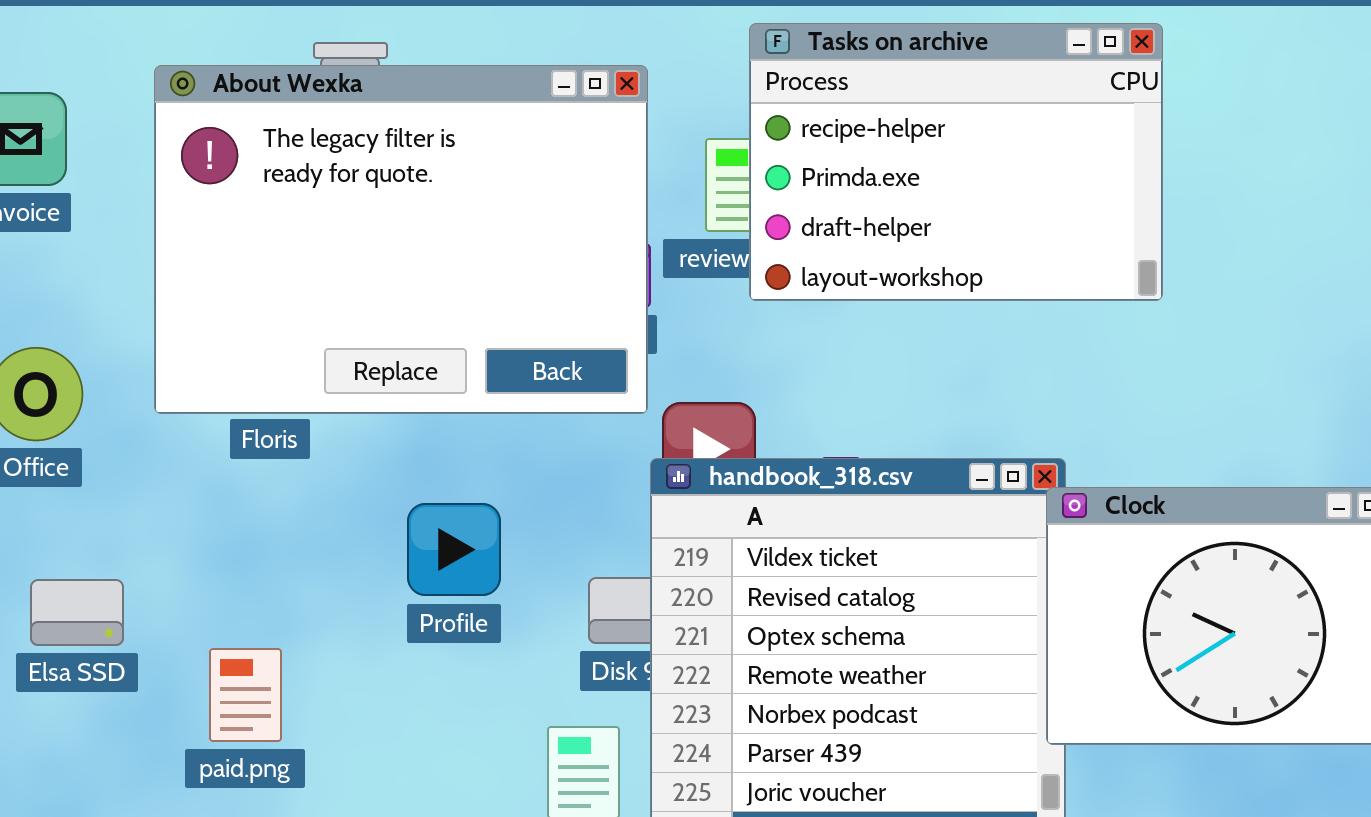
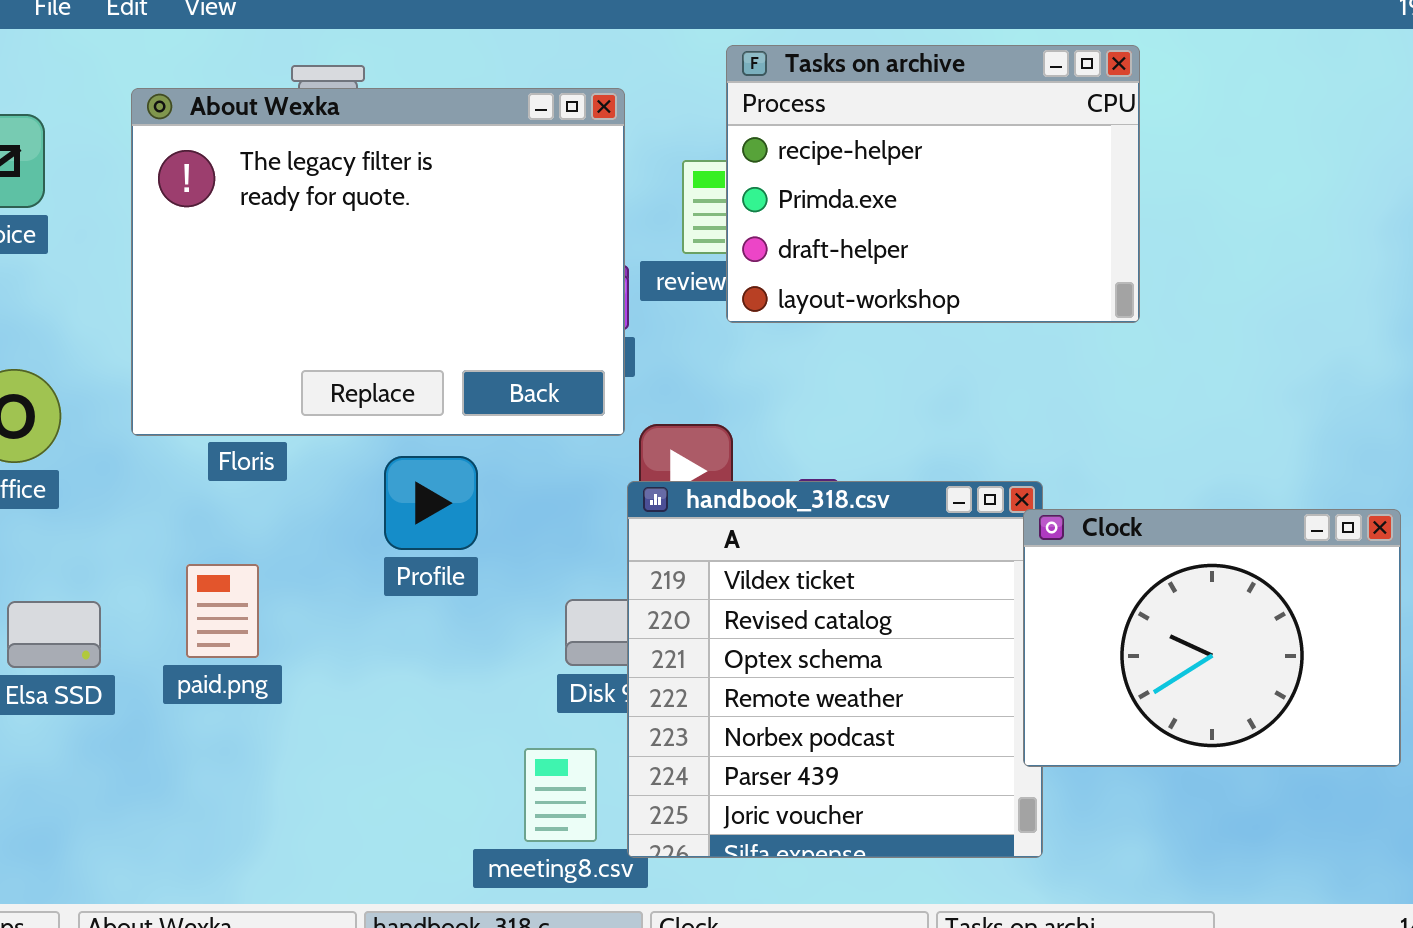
Profile: [407,503,501,596] -> [384,456,478,550], moved
paid.png: [209,648,282,742] -> [186,564,259,658], moved

